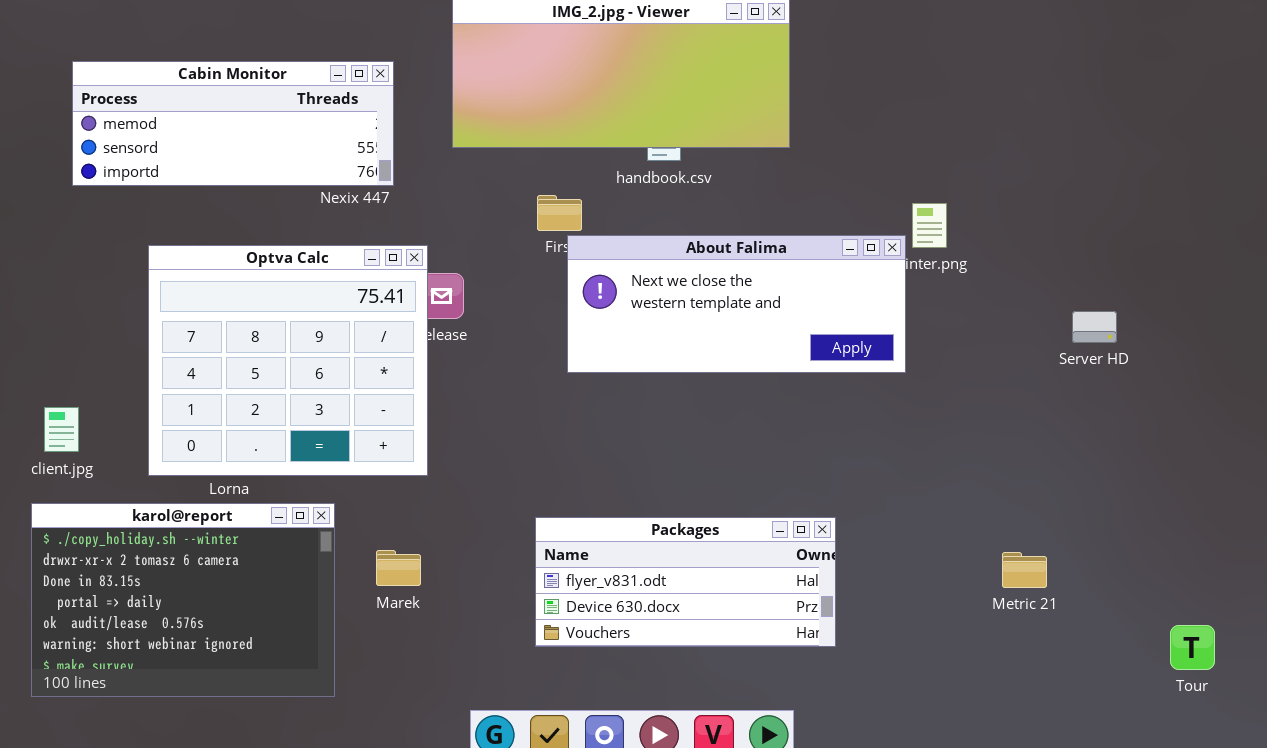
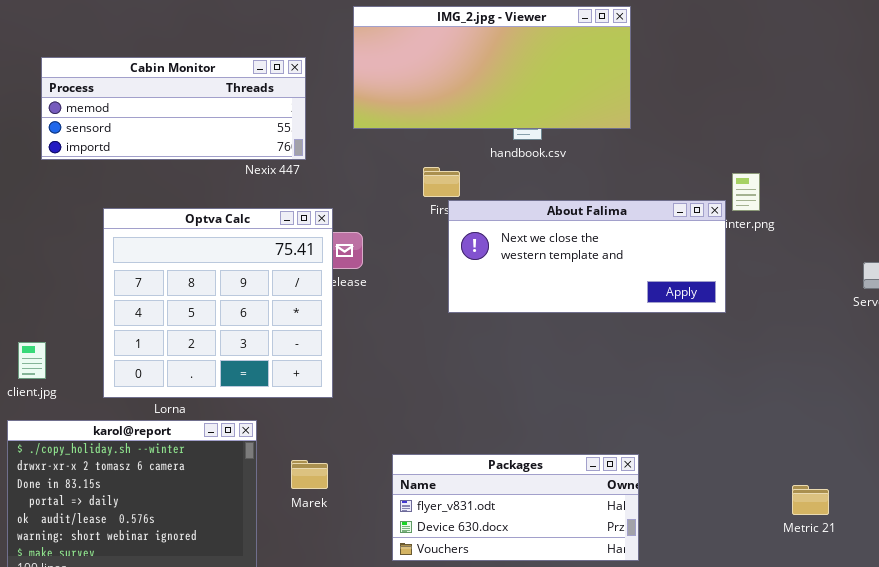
Packages: [535,517,836,647] -> [392,454,639,561], moved
Metric 21: [1002,552,1047,588] -> [792,485,829,515], moved

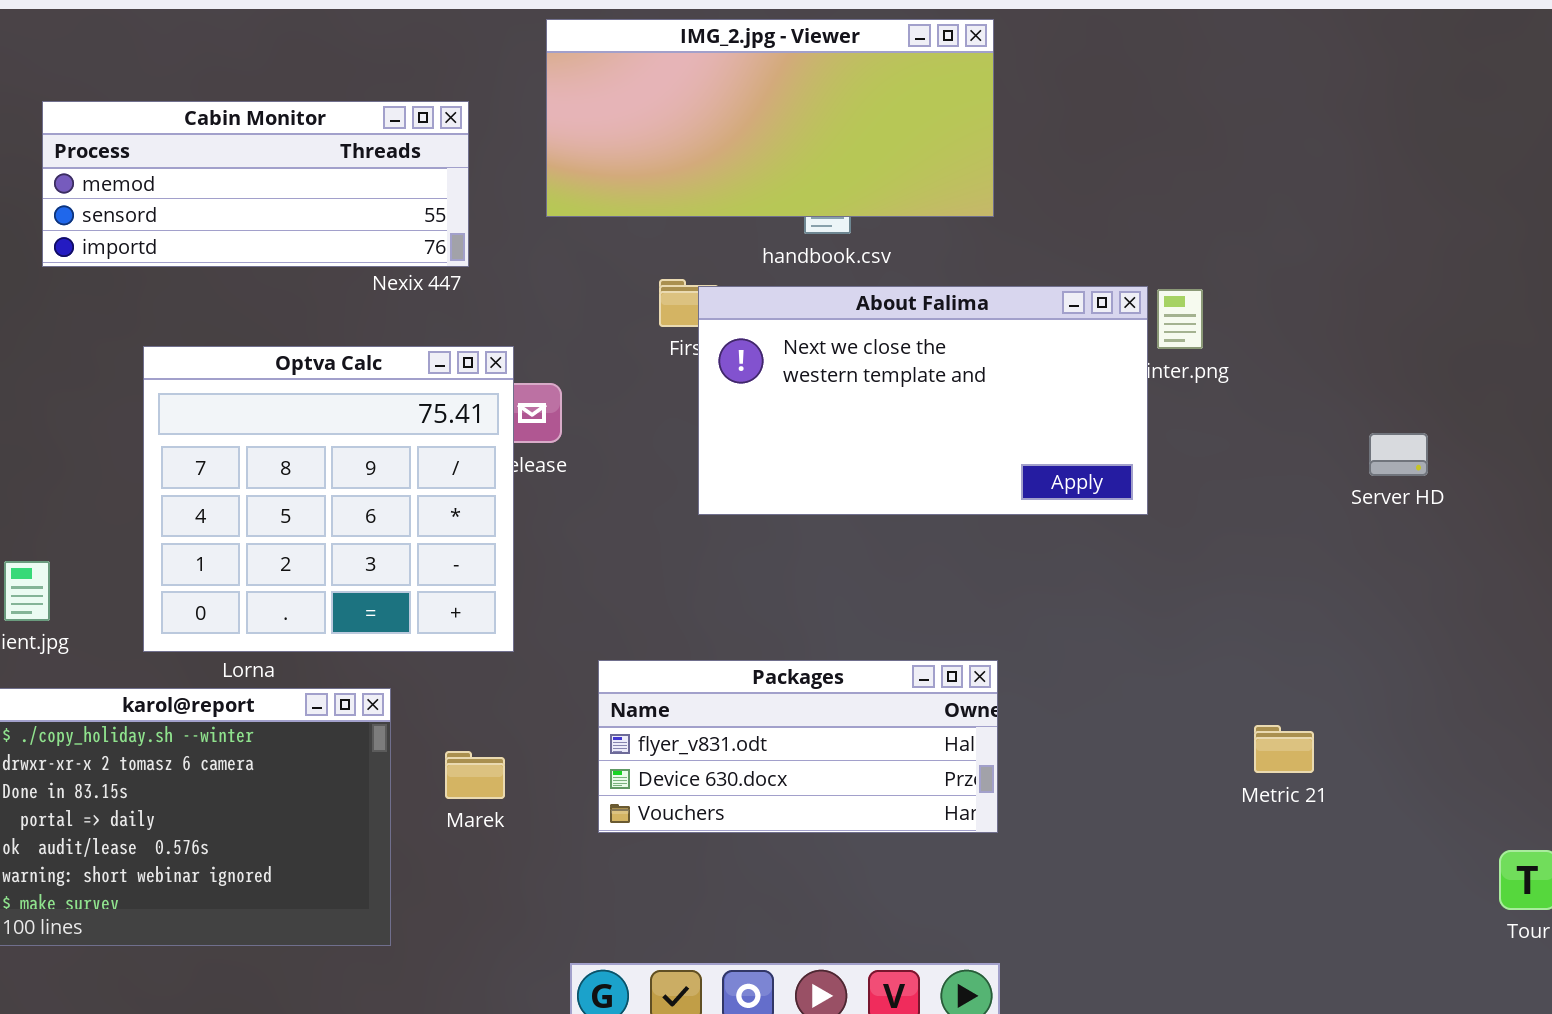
About Falima: [448,200,726,313] -> [698,286,1148,515], resized
Packages: [392,454,639,561] -> [598,660,998,833], moved
Metric 21: [792,485,829,515] -> [1254,725,1314,773], moved

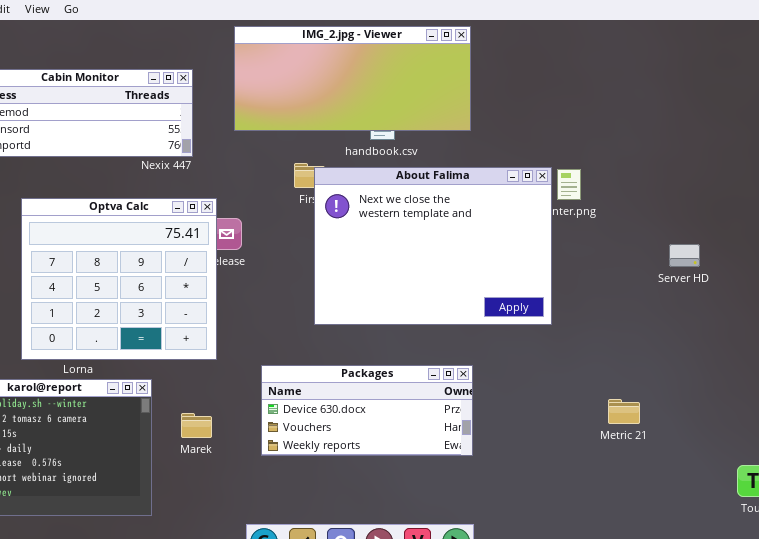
About Falima: [698,286,1148,515] -> [314,167,552,325], resized
Packages: [598,660,998,833] -> [261,365,473,456], scrolled down 1 row

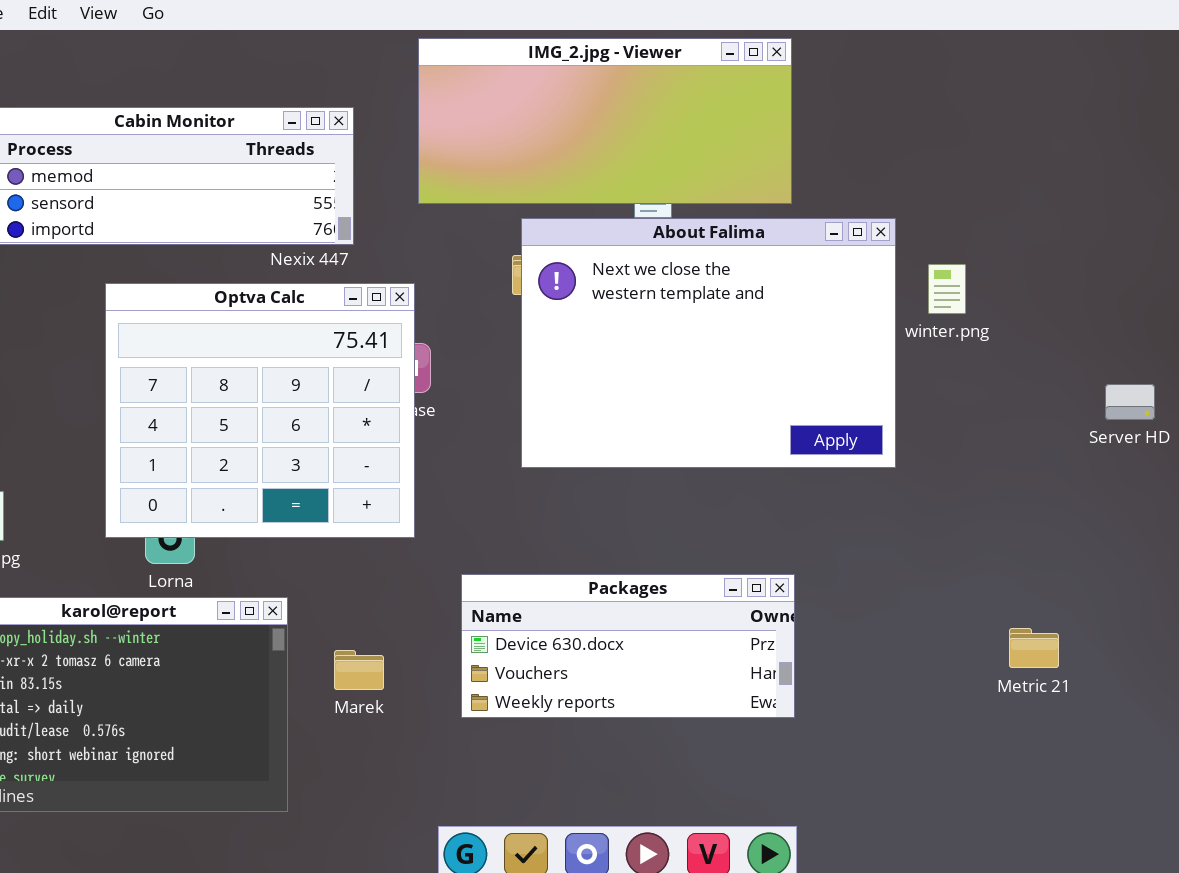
About Falima: [314,167,552,325] -> [521,218,896,468], moved
Optva Calc: [21,198,217,360] -> [105,283,415,538], moved

